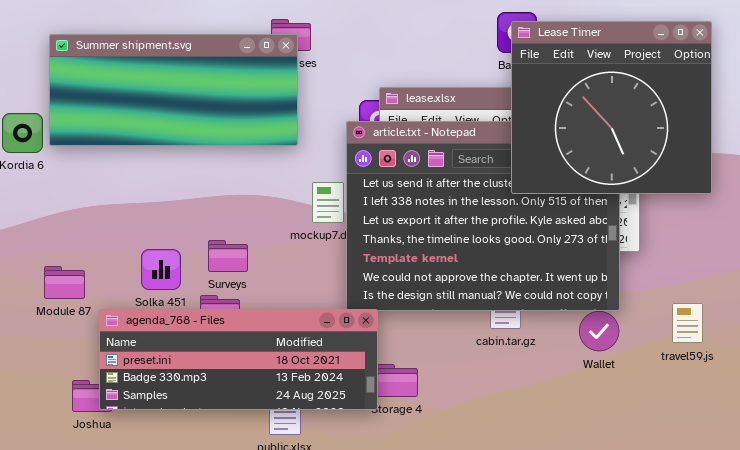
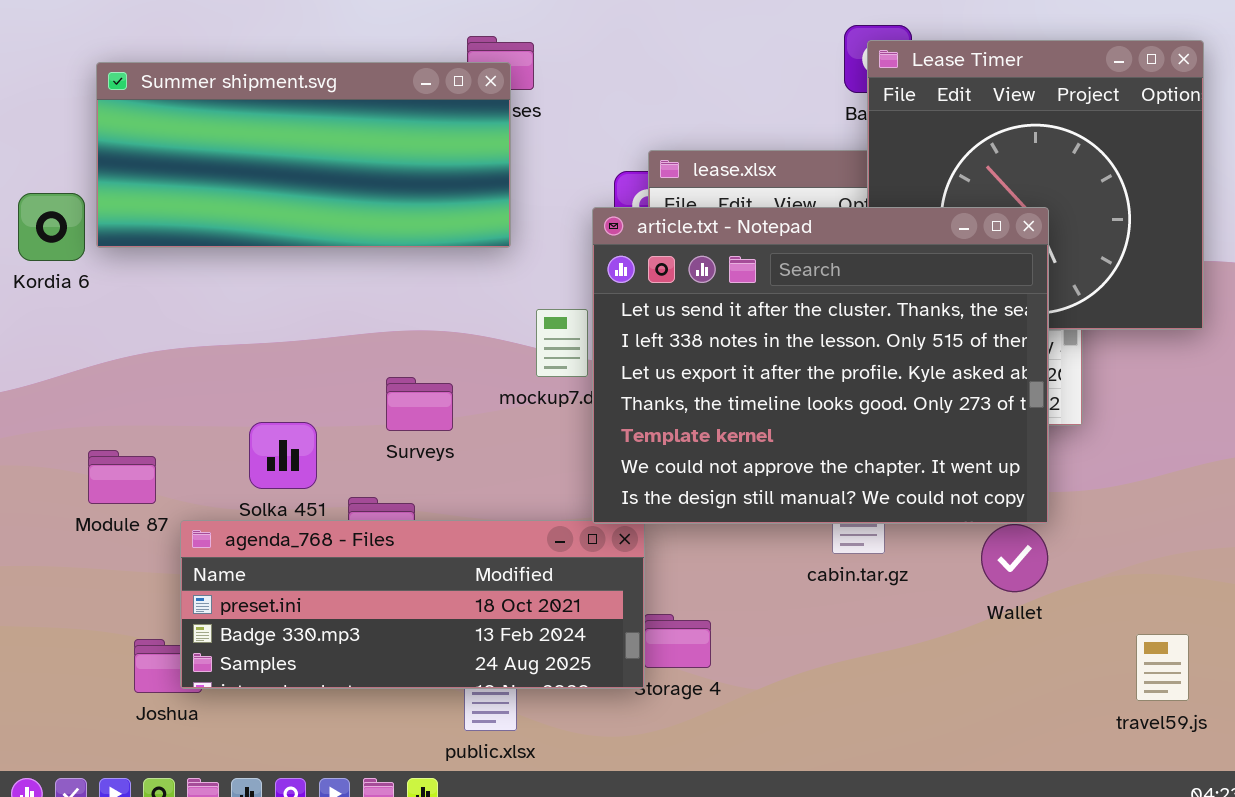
article.txt - Notepad: [346,121,620,311] -> [592,207,1049,524], raised
Surveys: [208,240,248,272] -> [386,377,453,431], moved
travel59.js: [672,303,703,343] -> [1136,634,1189,701], moved

